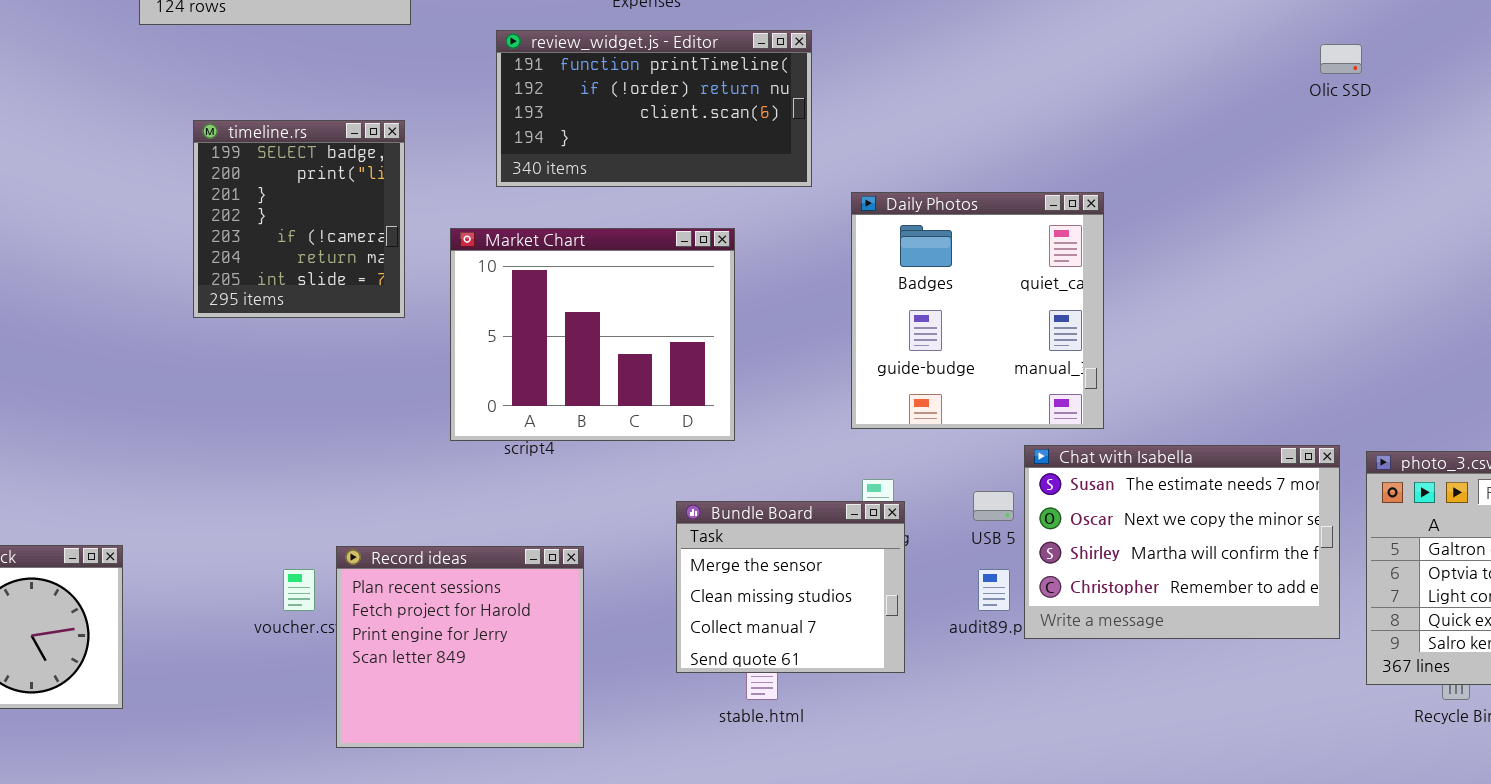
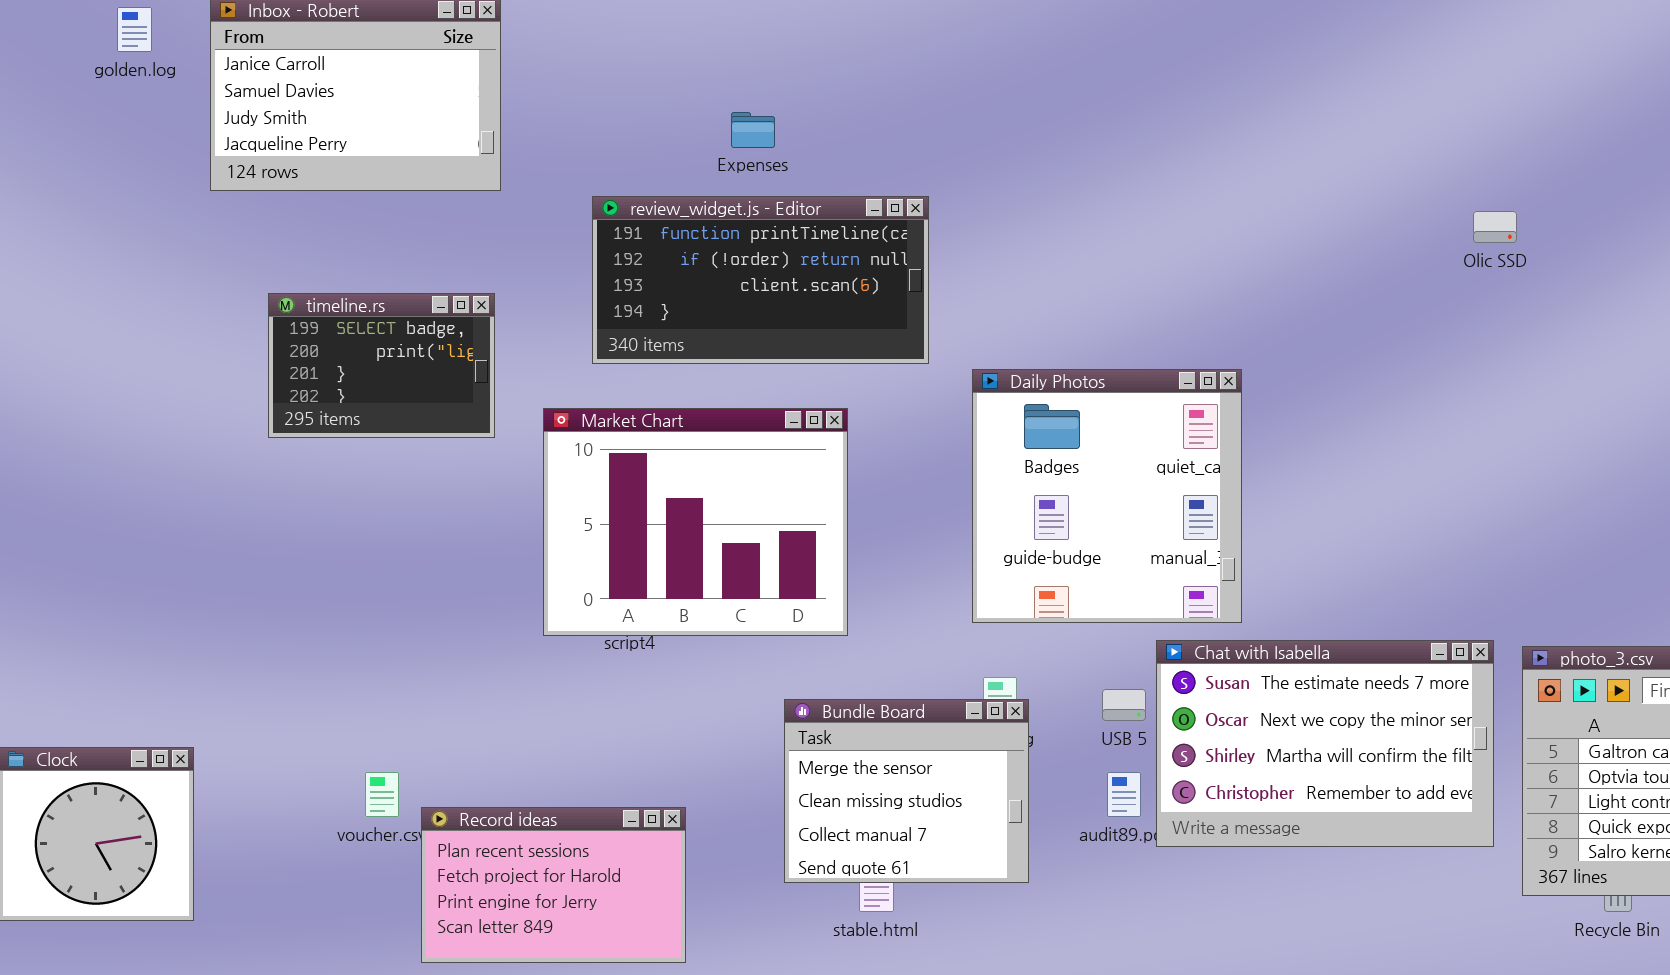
timeline.rs: [193,120,405,318] -> [268,293,495,438], resized
Record ideas: [336,546,584,748] -> [421,807,686,963], resized

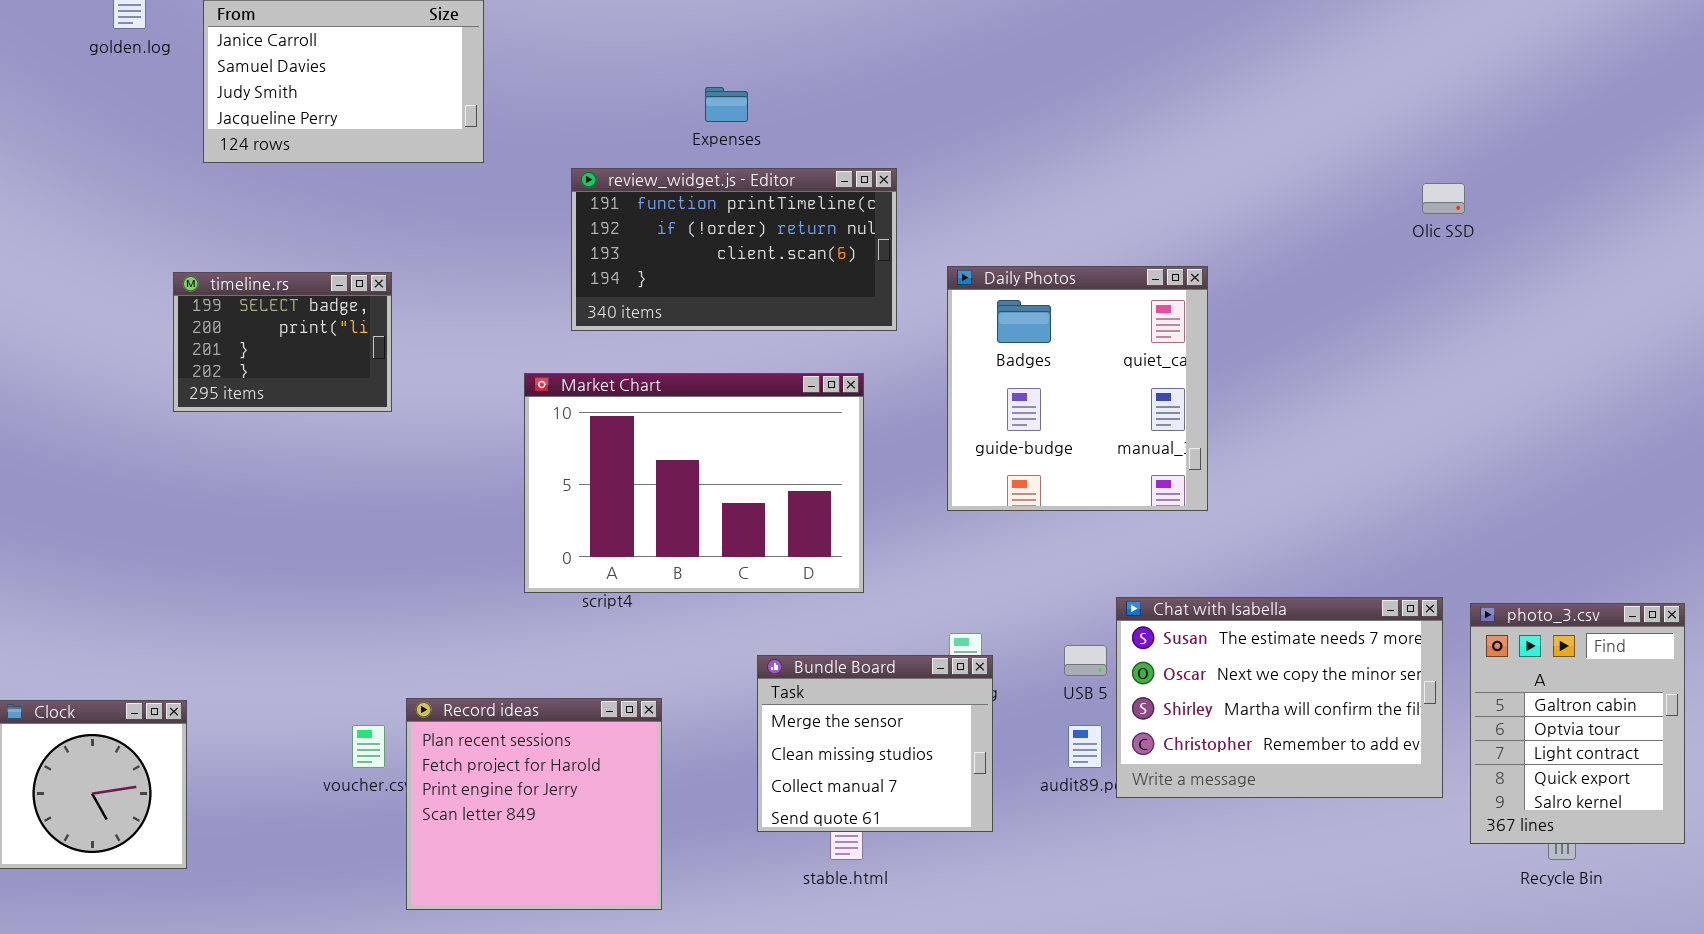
timeline.rs: [268,293,495,438] -> [173,272,392,412], moved
Daily Photos: [972,369,1242,623] -> [947,266,1208,511], moved
Market Chart: [543,408,848,636] -> [524,373,864,593], resized
Record ideas: [421,807,686,963] -> [406,698,662,910], resized

